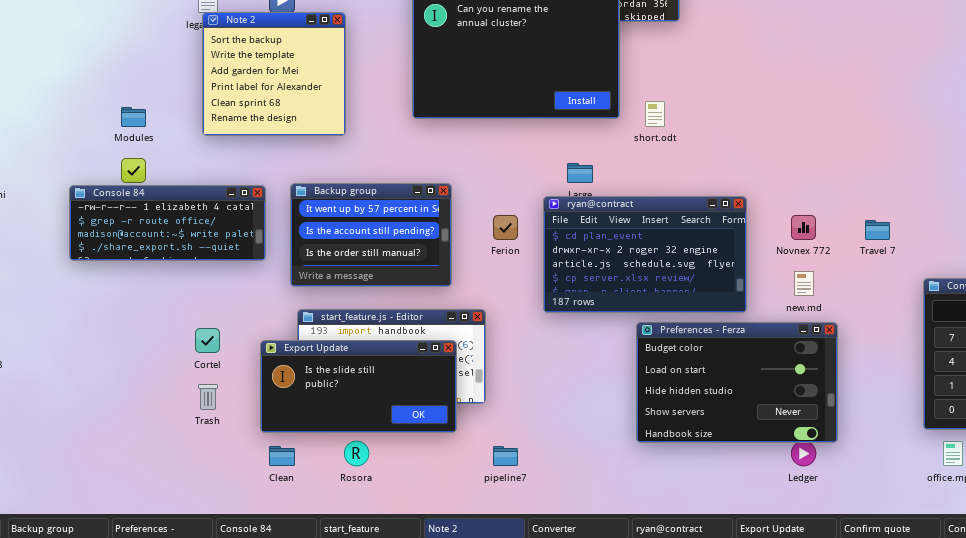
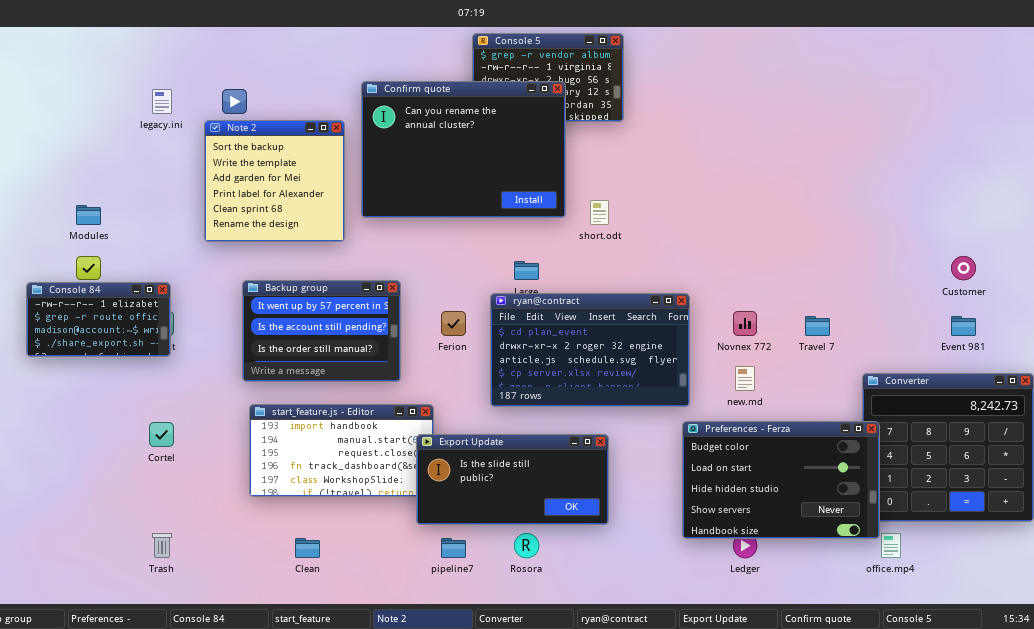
Note 2: [202,12,346,136] -> [204,120,345,242], moved
Console 84: [69,185,266,261] -> [26,282,171,357], resized
Preferences - Ferza: [636,322,838,443] -> [682,421,880,539], moved
Export Update: [260,340,457,433] -> [416,434,609,525], moved
Trash: [198,384,218,410] -> [152,533,172,558], moved
Rosora: [344,441,369,466] -> [514,533,539,558], moved
Clean: [269,446,295,466] -> [295,538,320,558], moved

